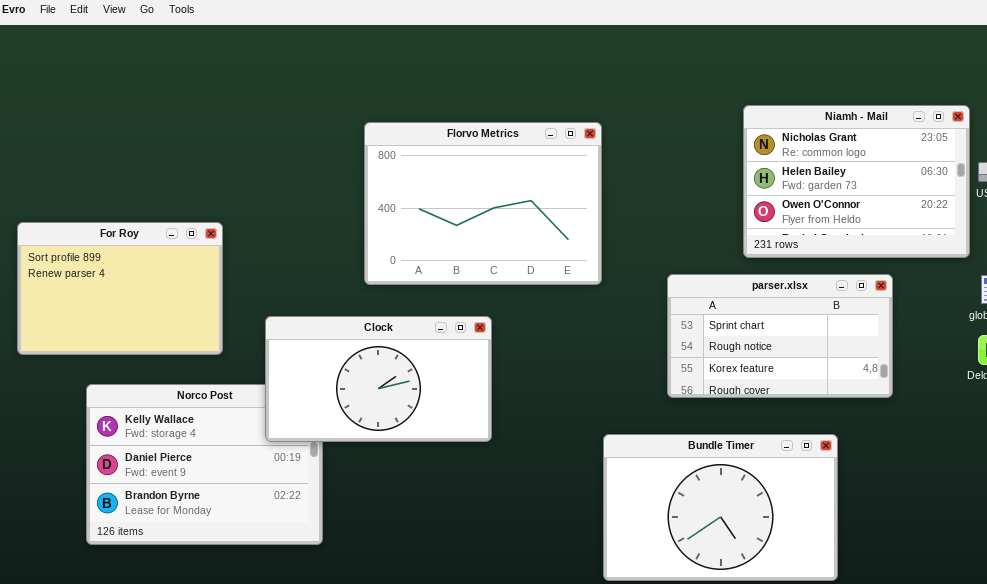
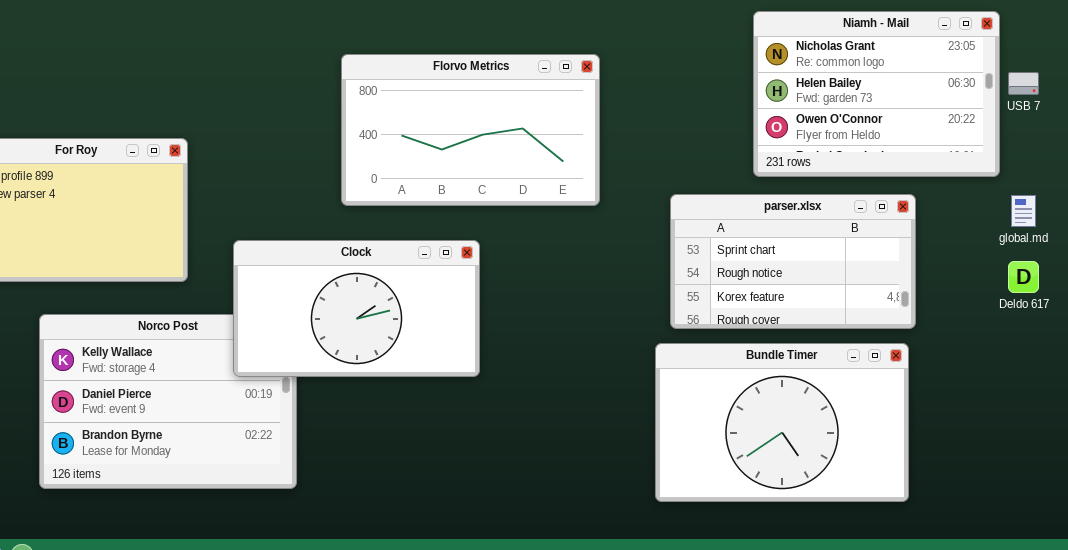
Florvo Metrics: [364,122,602,285] -> [341,54,600,206], resized
Bundle Timer: [603,434,838,581] -> [655,343,909,502], moved

